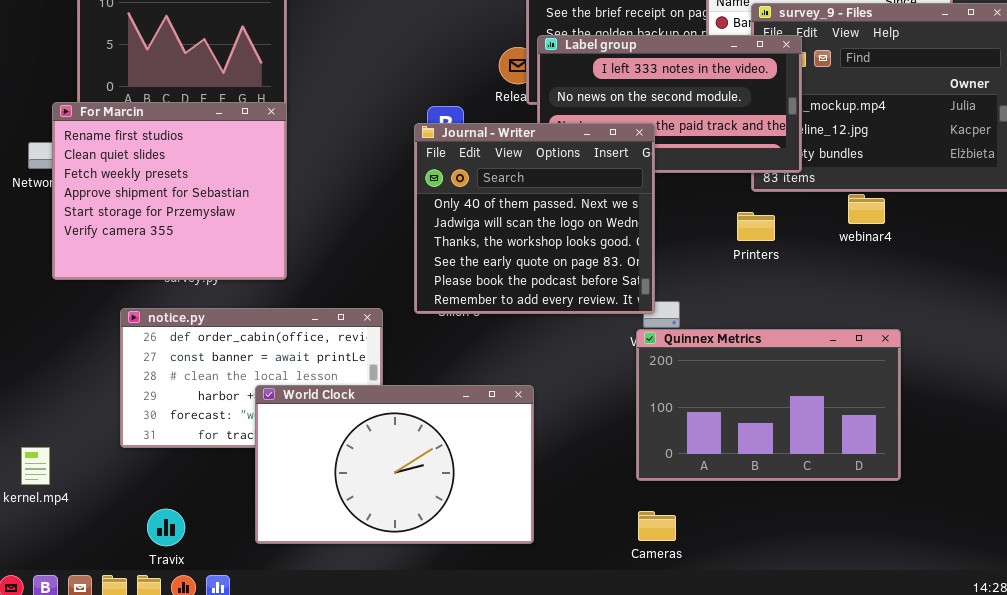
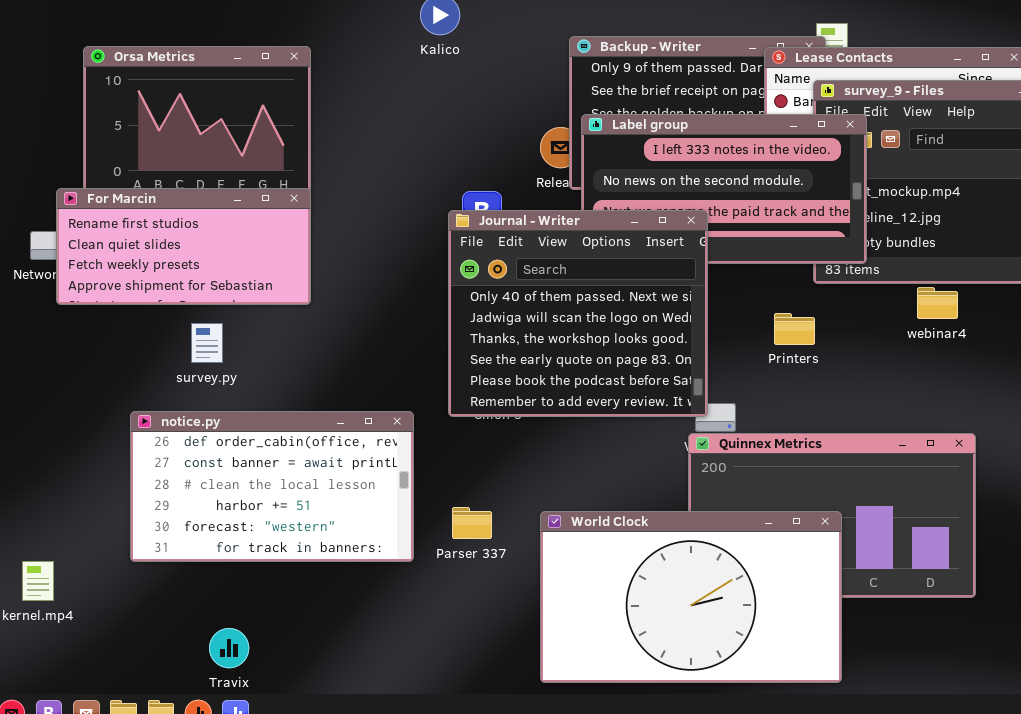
For Marcin: [52,102,287,280] -> [56,188,311,305], resized
Printers: [737,212,775,241] -> [774,313,815,345], moved
World Clock: [255,385,534,544] -> [540,511,842,683], moved
Travix: [147,509,185,546] -> [209,628,249,668], moved

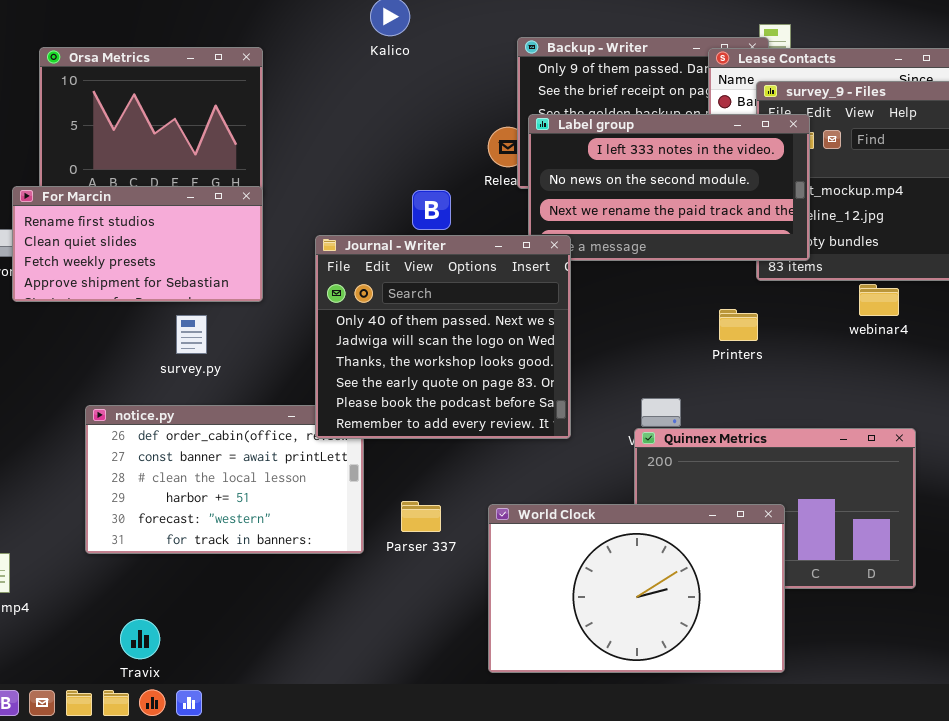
Journal - Writer: [448,210,708,417] -> [315,235,571,439], moved
survey.py: [191,323,223,363] -> [176,315,207,354], moved
Travix: [209,628,249,668] -> [120,619,160,659], moved

